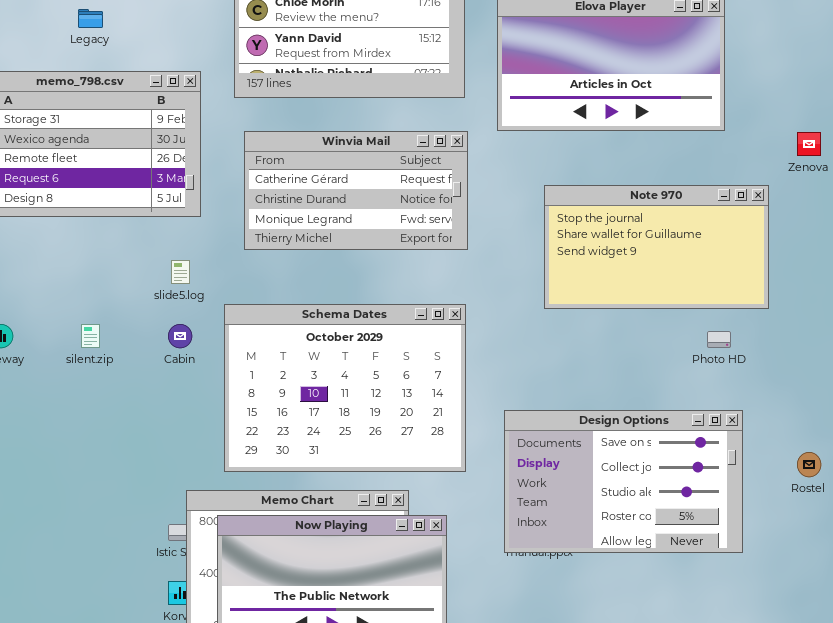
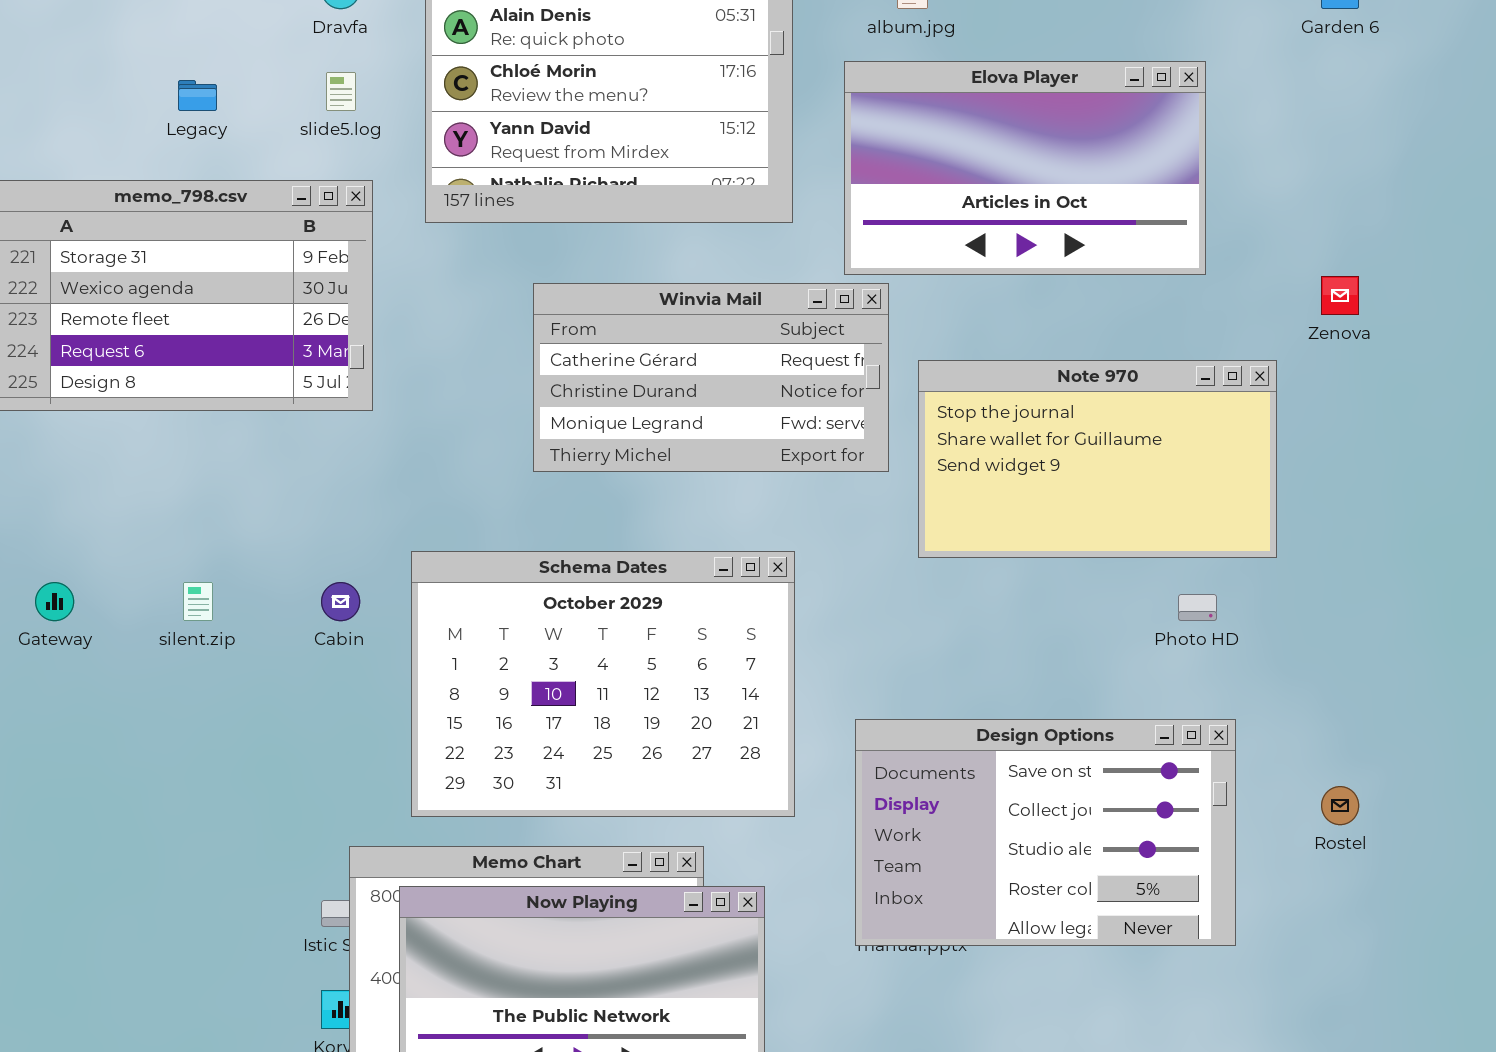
Winvia Mail: [244,131,468,250] -> [533,283,889,472], moved
slide5.log: [171,260,190,284] -> [326,72,356,111], moved

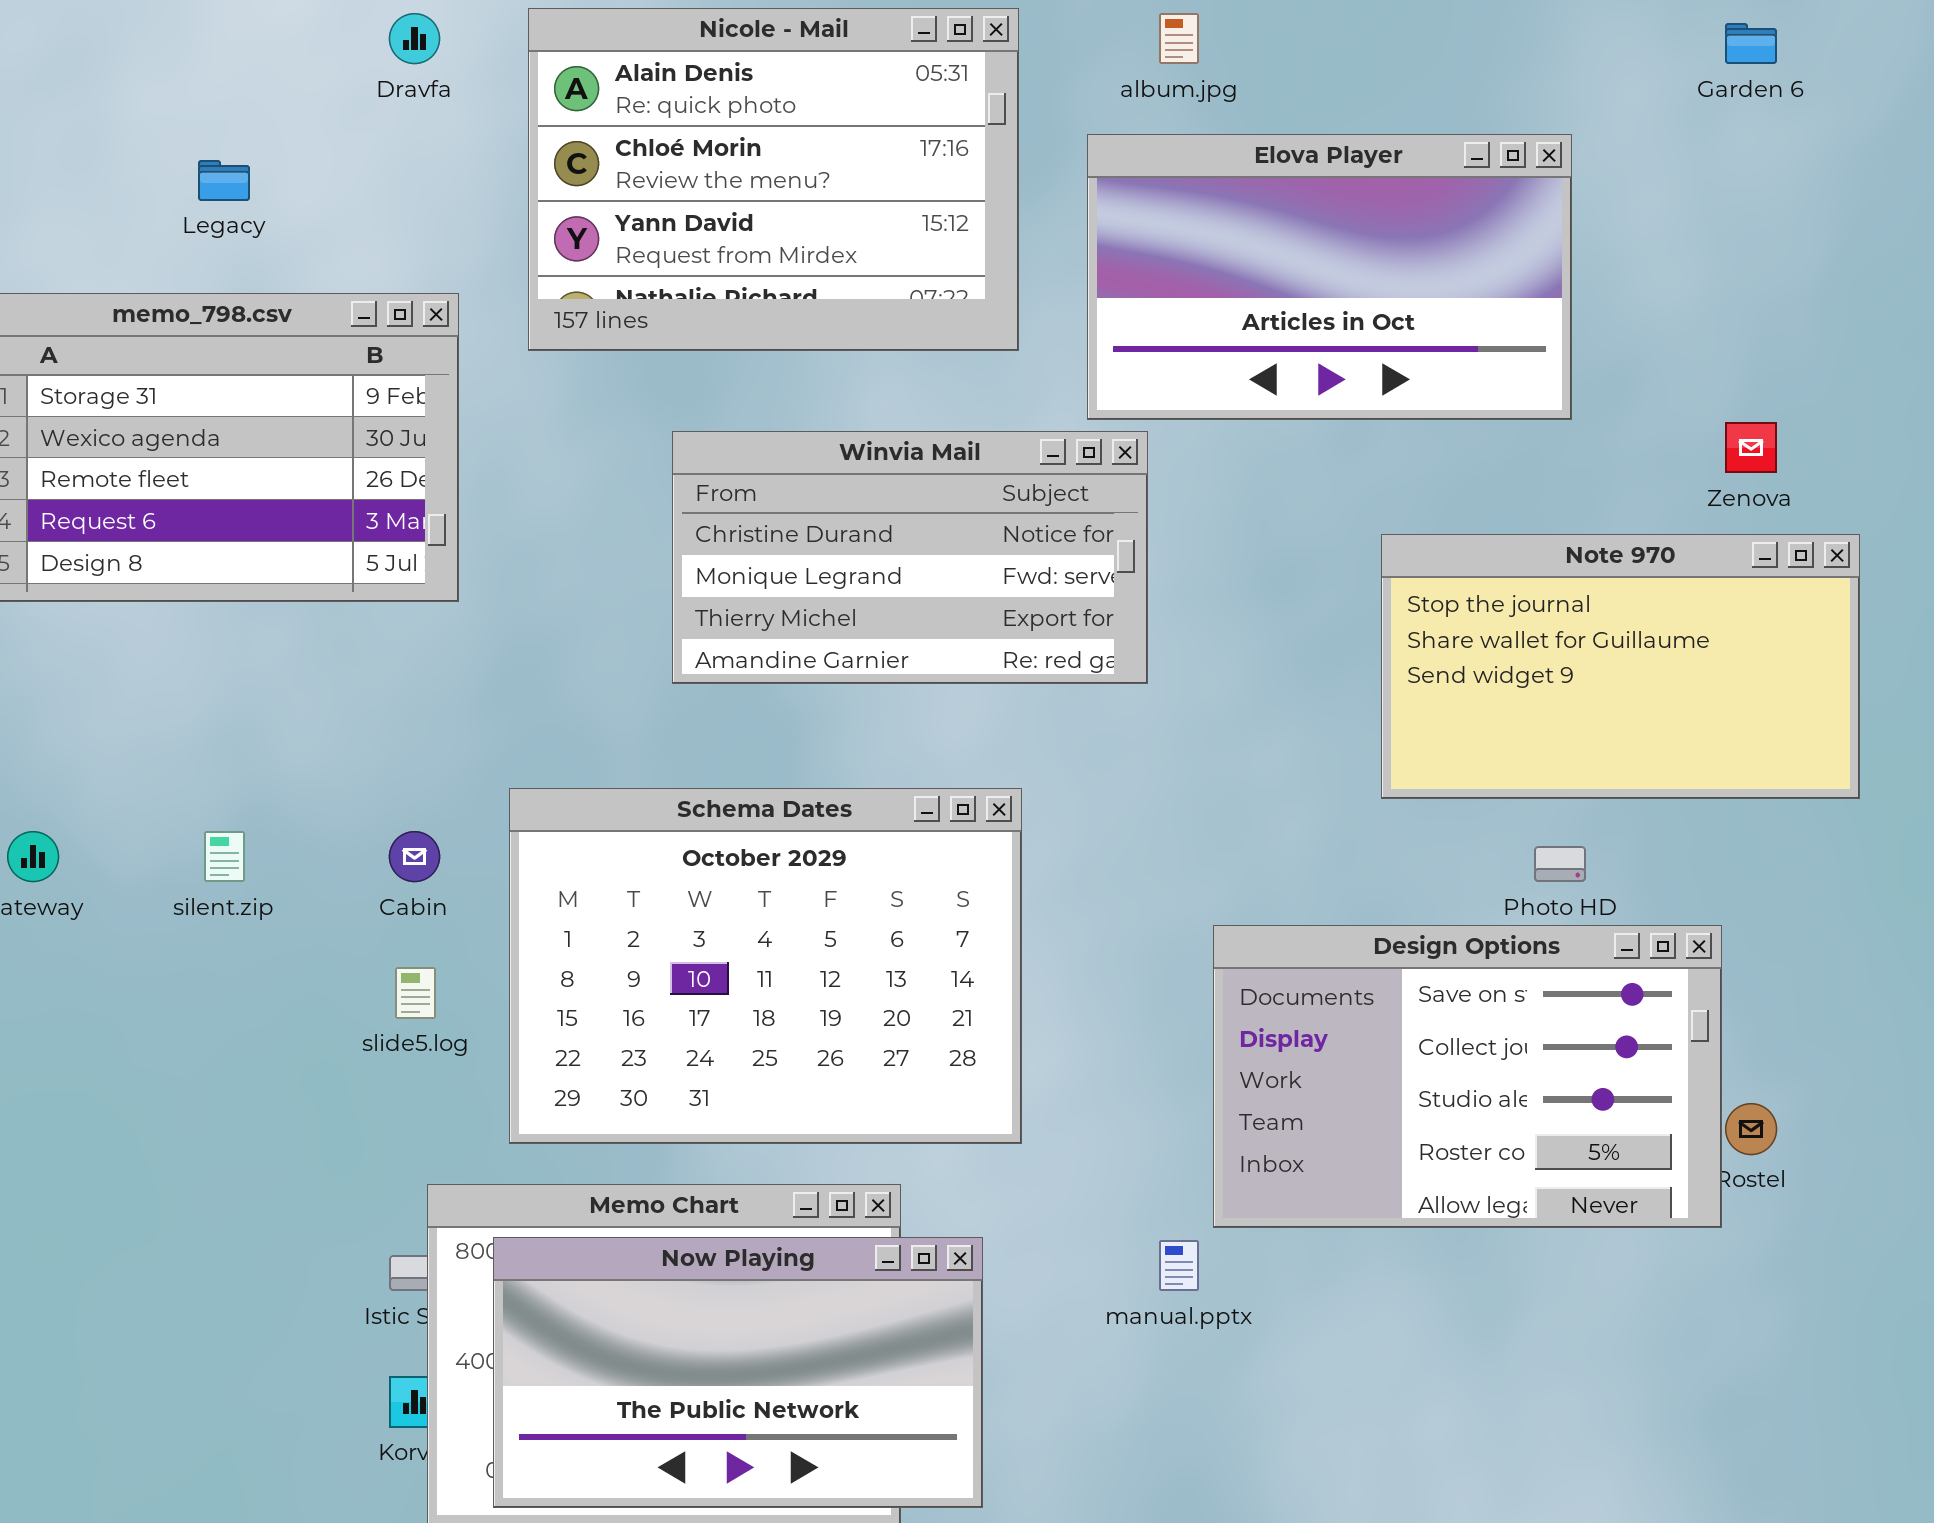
slide5.log: [326,72,356,111] -> [395,967,436,1019], moved
Winvia Mail: [533,283,889,472] -> [672,431,1148,684], scrolled down 1 row
Note 970: [918,360,1277,558] -> [1381,534,1860,799], moved
Design Options: [855,719,1236,946] -> [1213,925,1722,1228], moved

